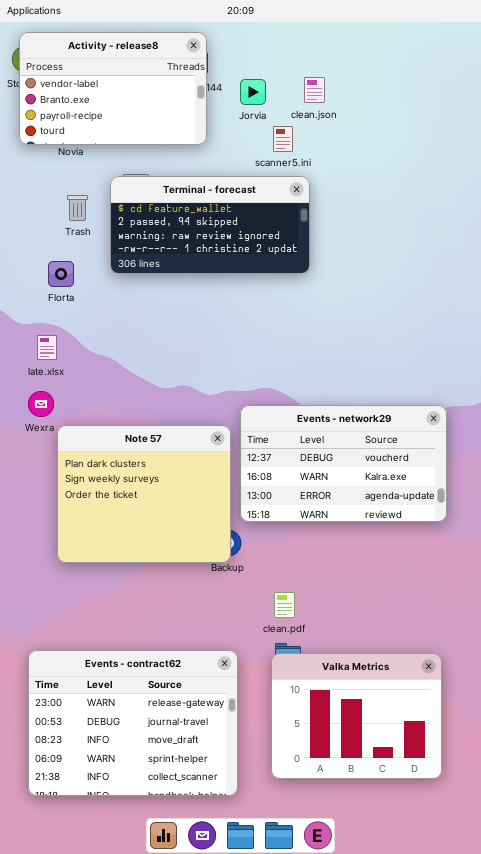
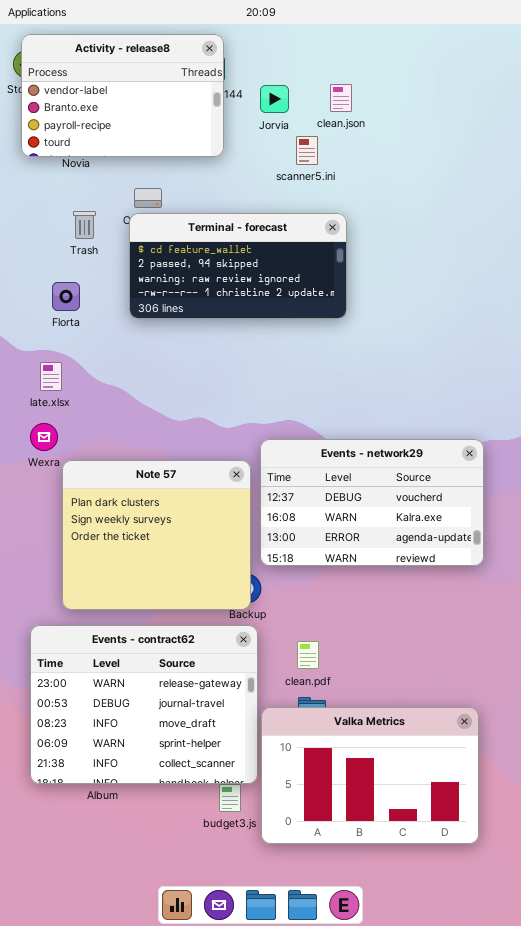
Terminal - forecast: [110,176,310,274] -> [129,213,347,319], moved
Events - contract62: [28,650,238,796] -> [30,625,258,784], moved
Valka Metrics: [271,653,442,779] -> [261,707,479,844], resized

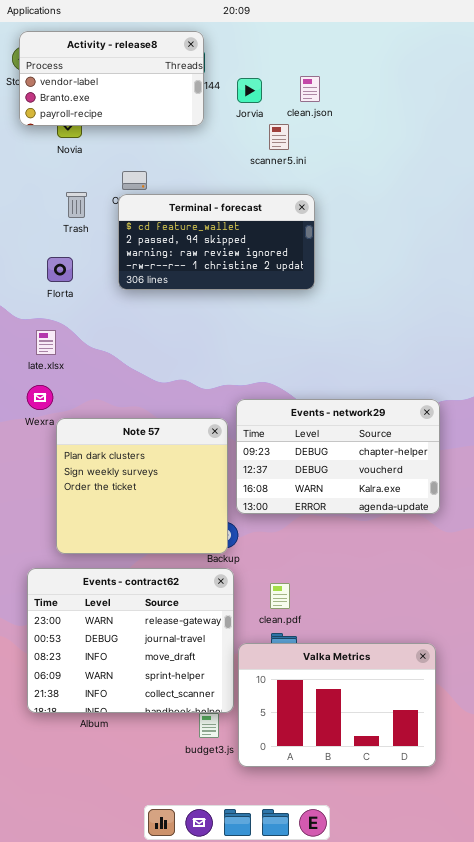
Activity - release8: [21,34,224,157] -> [19,31,204,126], resized
Events - network29: [260,439,484,566] -> [236,399,440,514], scrolled up 1 row

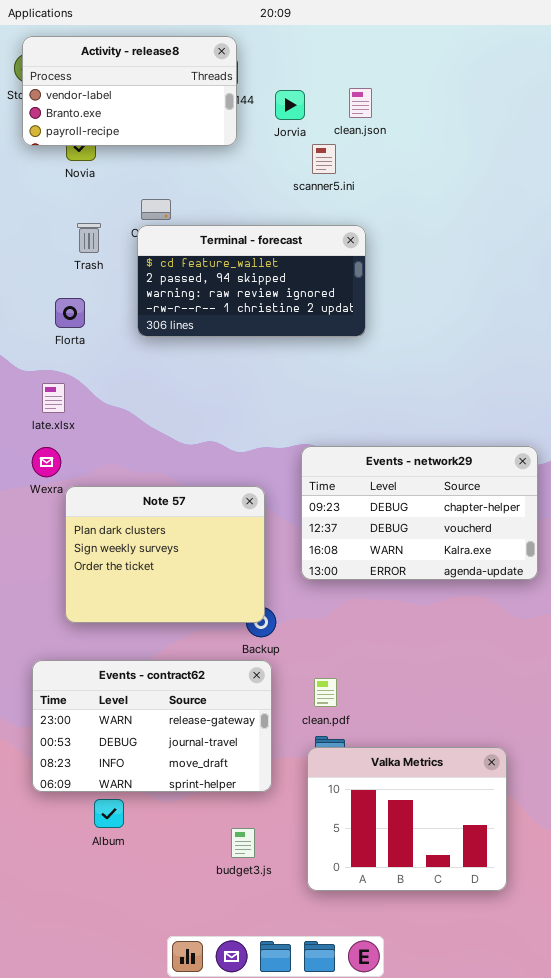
Events - network29: [236,399,440,514] -> [301,446,538,580], moved
Note 57: [56,418,228,554] -> [65,486,265,623], resized
Events - contract62: [27,568,234,713] -> [32,660,272,792], resized
Valka Metrics: [238,643,436,767] -> [307,747,507,891], resized

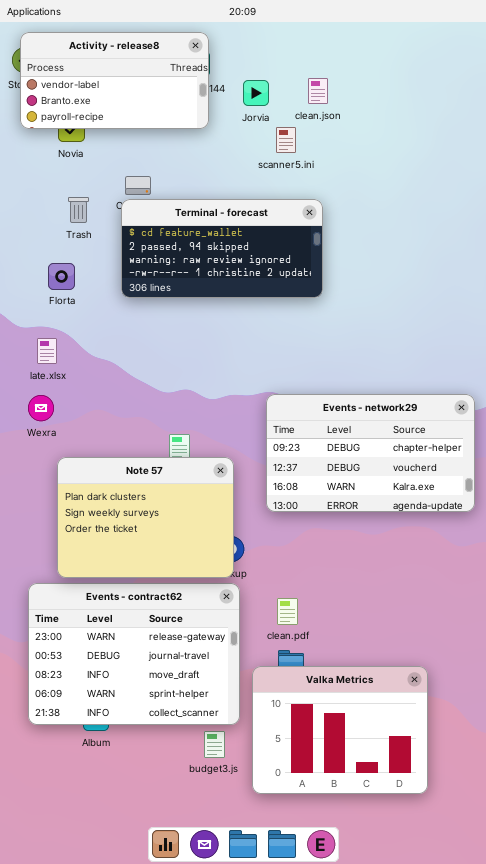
Note 57: [65,486,265,623] -> [57,457,234,578], moved
Events - contract62: [32,660,272,792] -> [28,583,240,725], resized
Valka Metrics: [307,747,507,891] -> [252,666,428,794], moved

